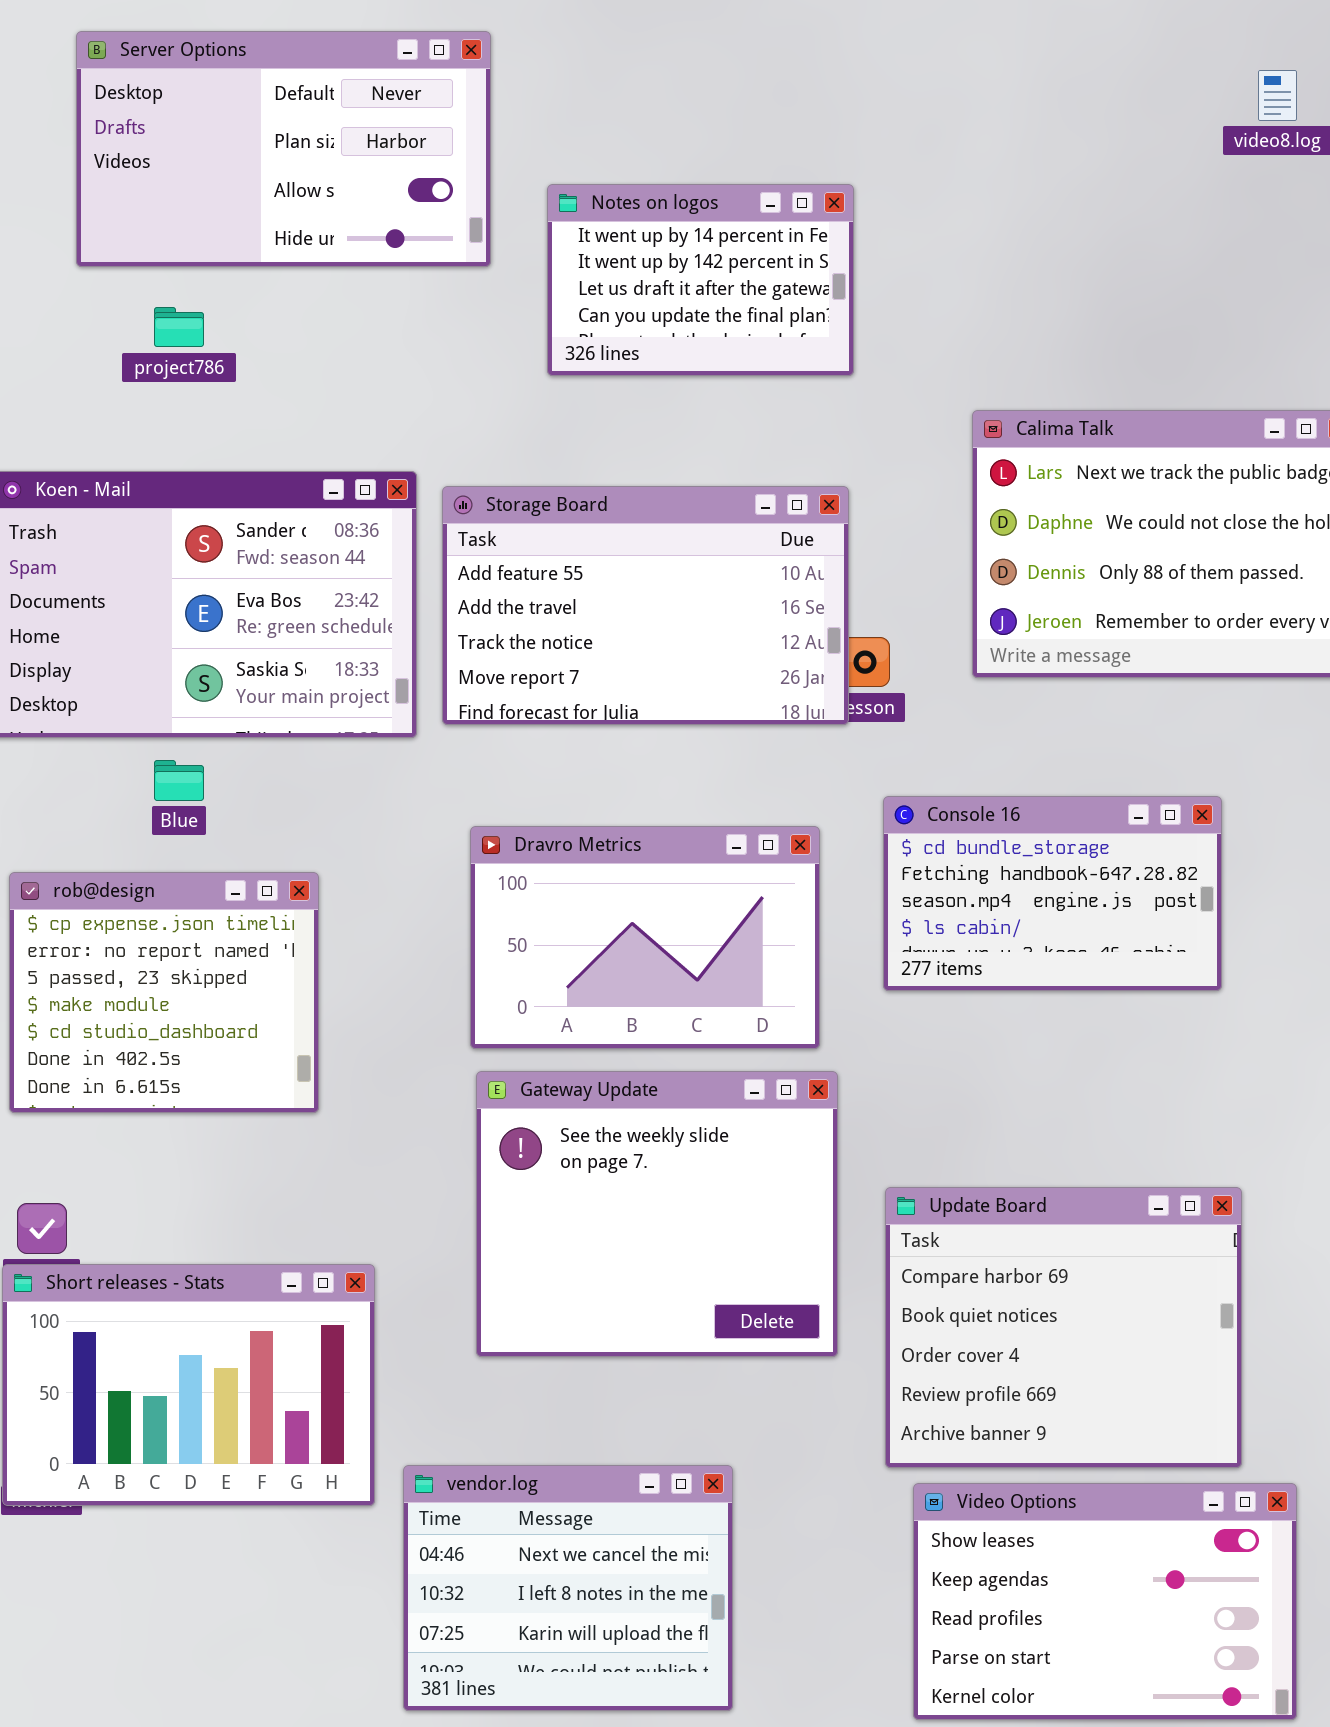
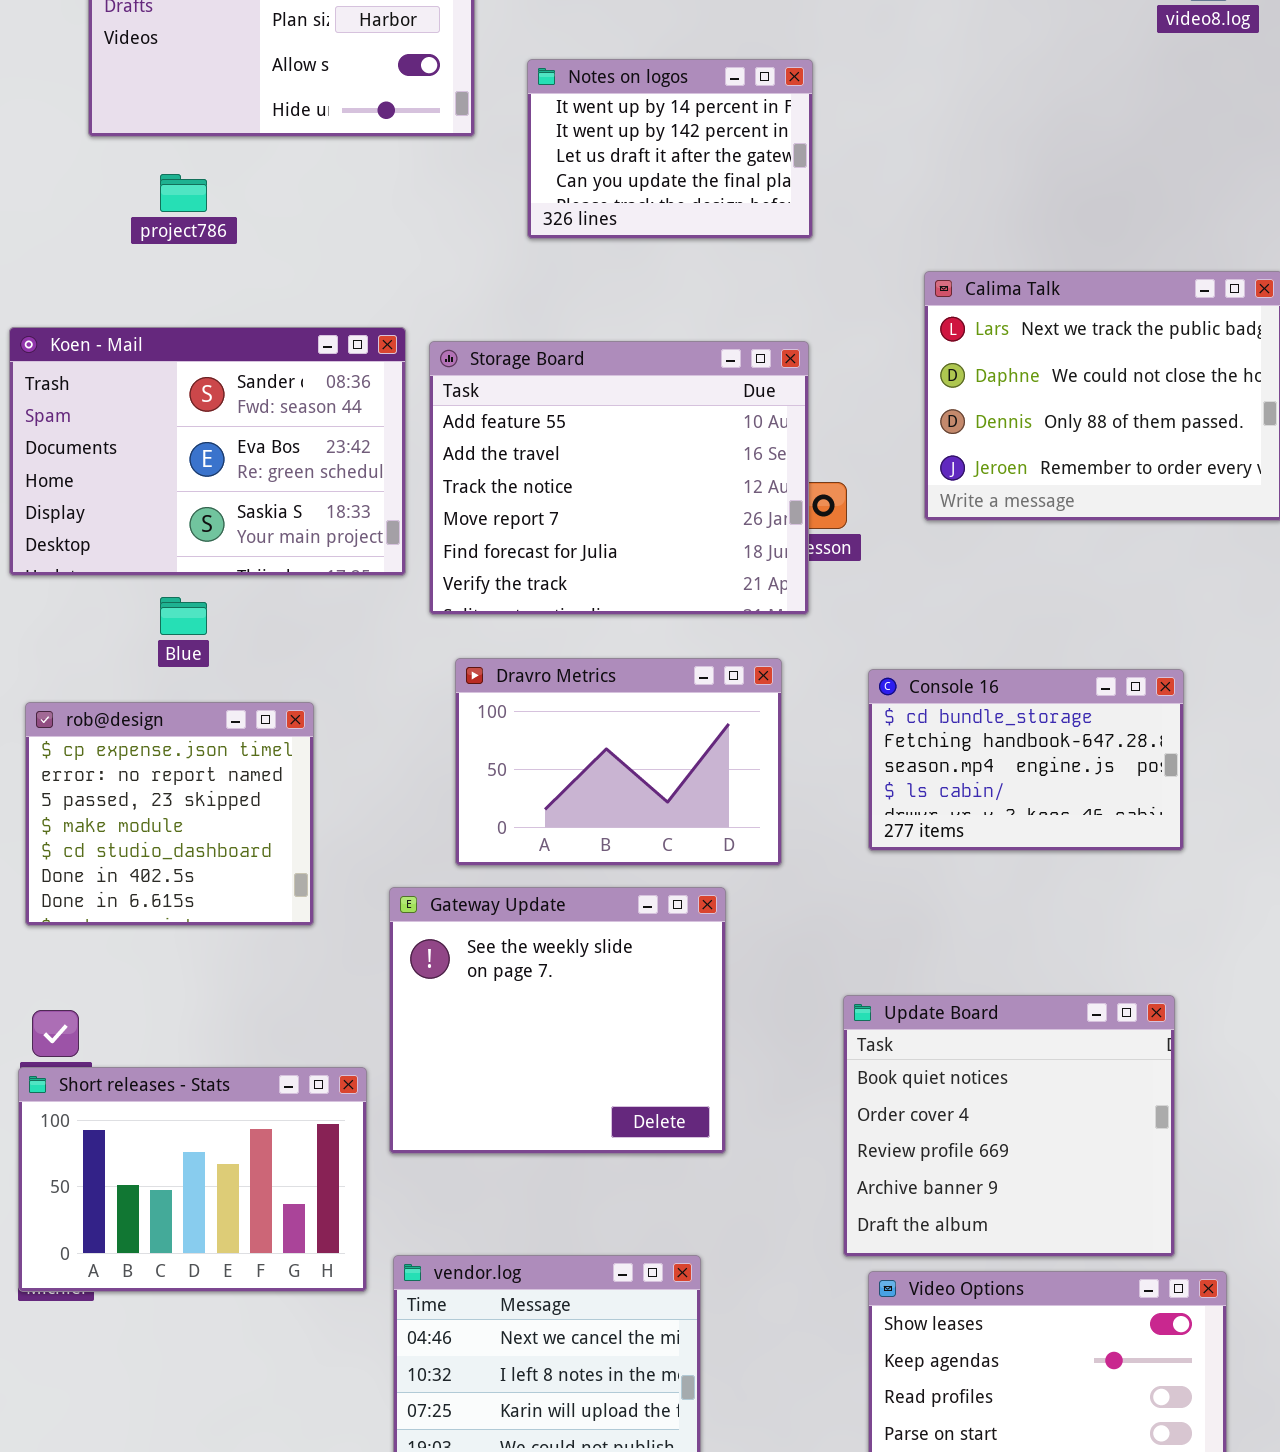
Storage Board: [442,486,849,725] -> [429,341,809,615], resized
Console 16: [883,796,1222,991] -> [868,669,1184,851], moved
Gateway Update: [476,1071,838,1357] -> [389,887,726,1154], moved
Update Board: [885,1187,1242,1468] -> [843,995,1175,1257], scrolled down 1 row

